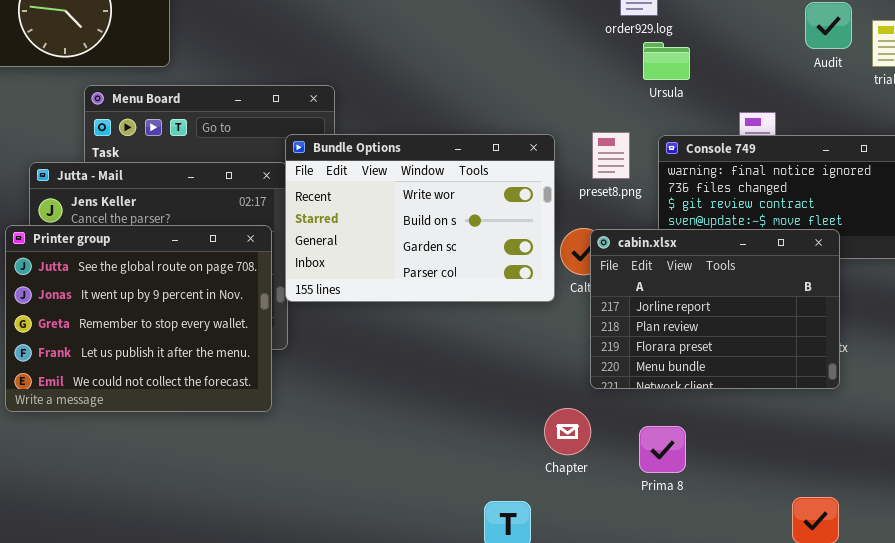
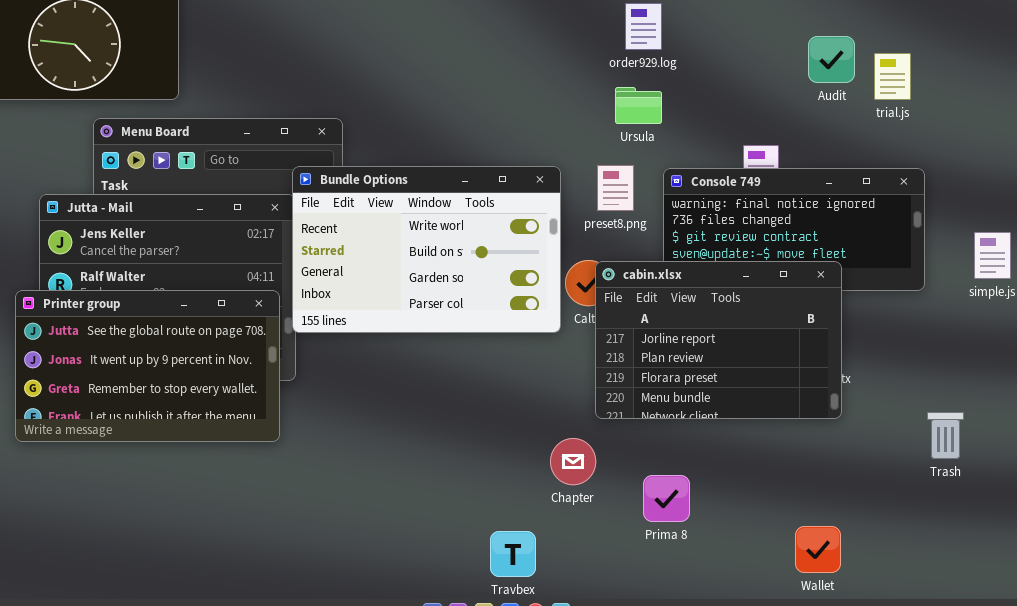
Ursula: [643,42,690,80] -> [615,87,662,124], moved
Printer group: [5,225,272,412] -> [15,290,280,442], resized
Prima 8: [639,426,686,473] -> [643,475,690,522], moved

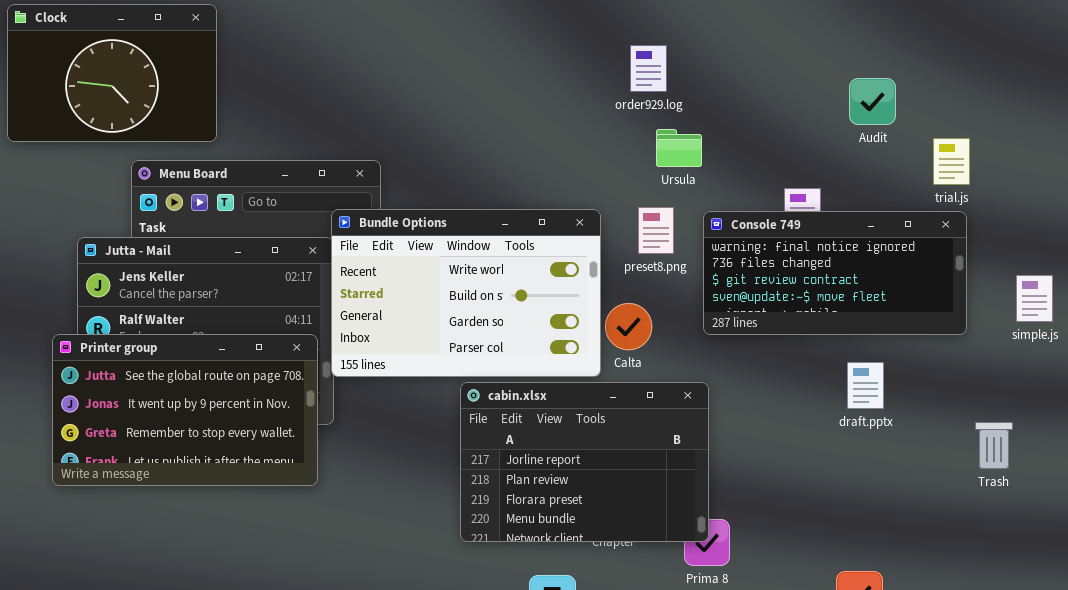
order929.log: [625,3,662,50] -> [630,45,667,92], moved
trial.js: [874,53,911,100] -> [933,138,970,185], moved
cabin.xlsx: [595,261,842,419] -> [460,382,709,542], moved
Trash: [927,412,964,459] -> [975,422,1013,469], moved

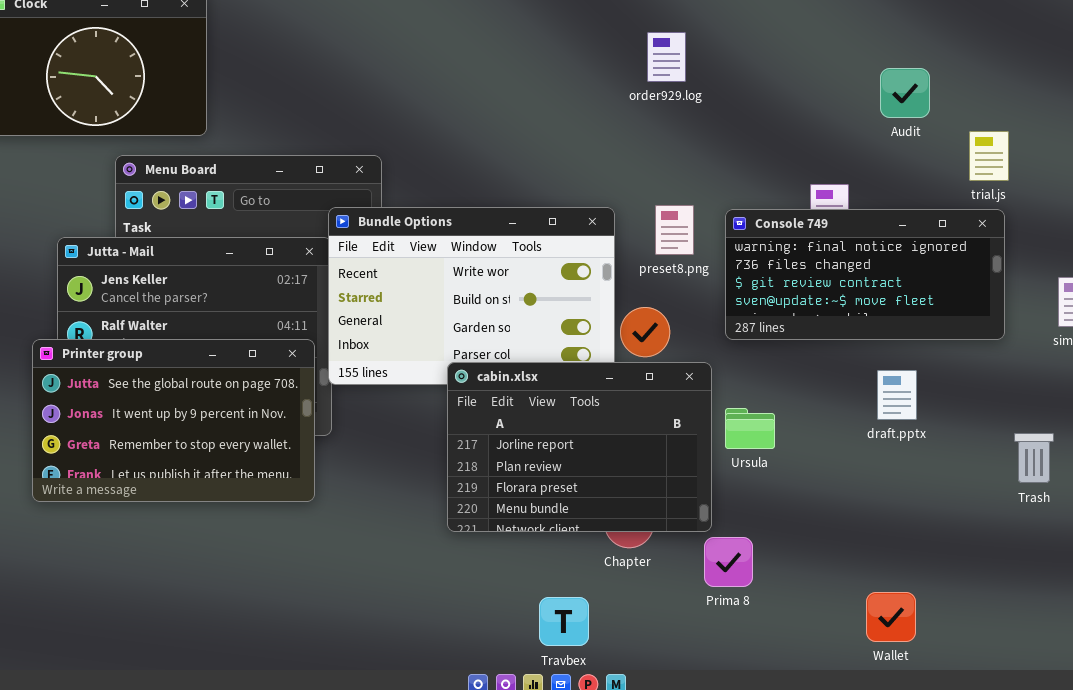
Ursula: [656,129,702,167] -> [725,408,775,449], moved
cabin.xlsx: [460,382,709,542] -> [447,362,712,532], moved

